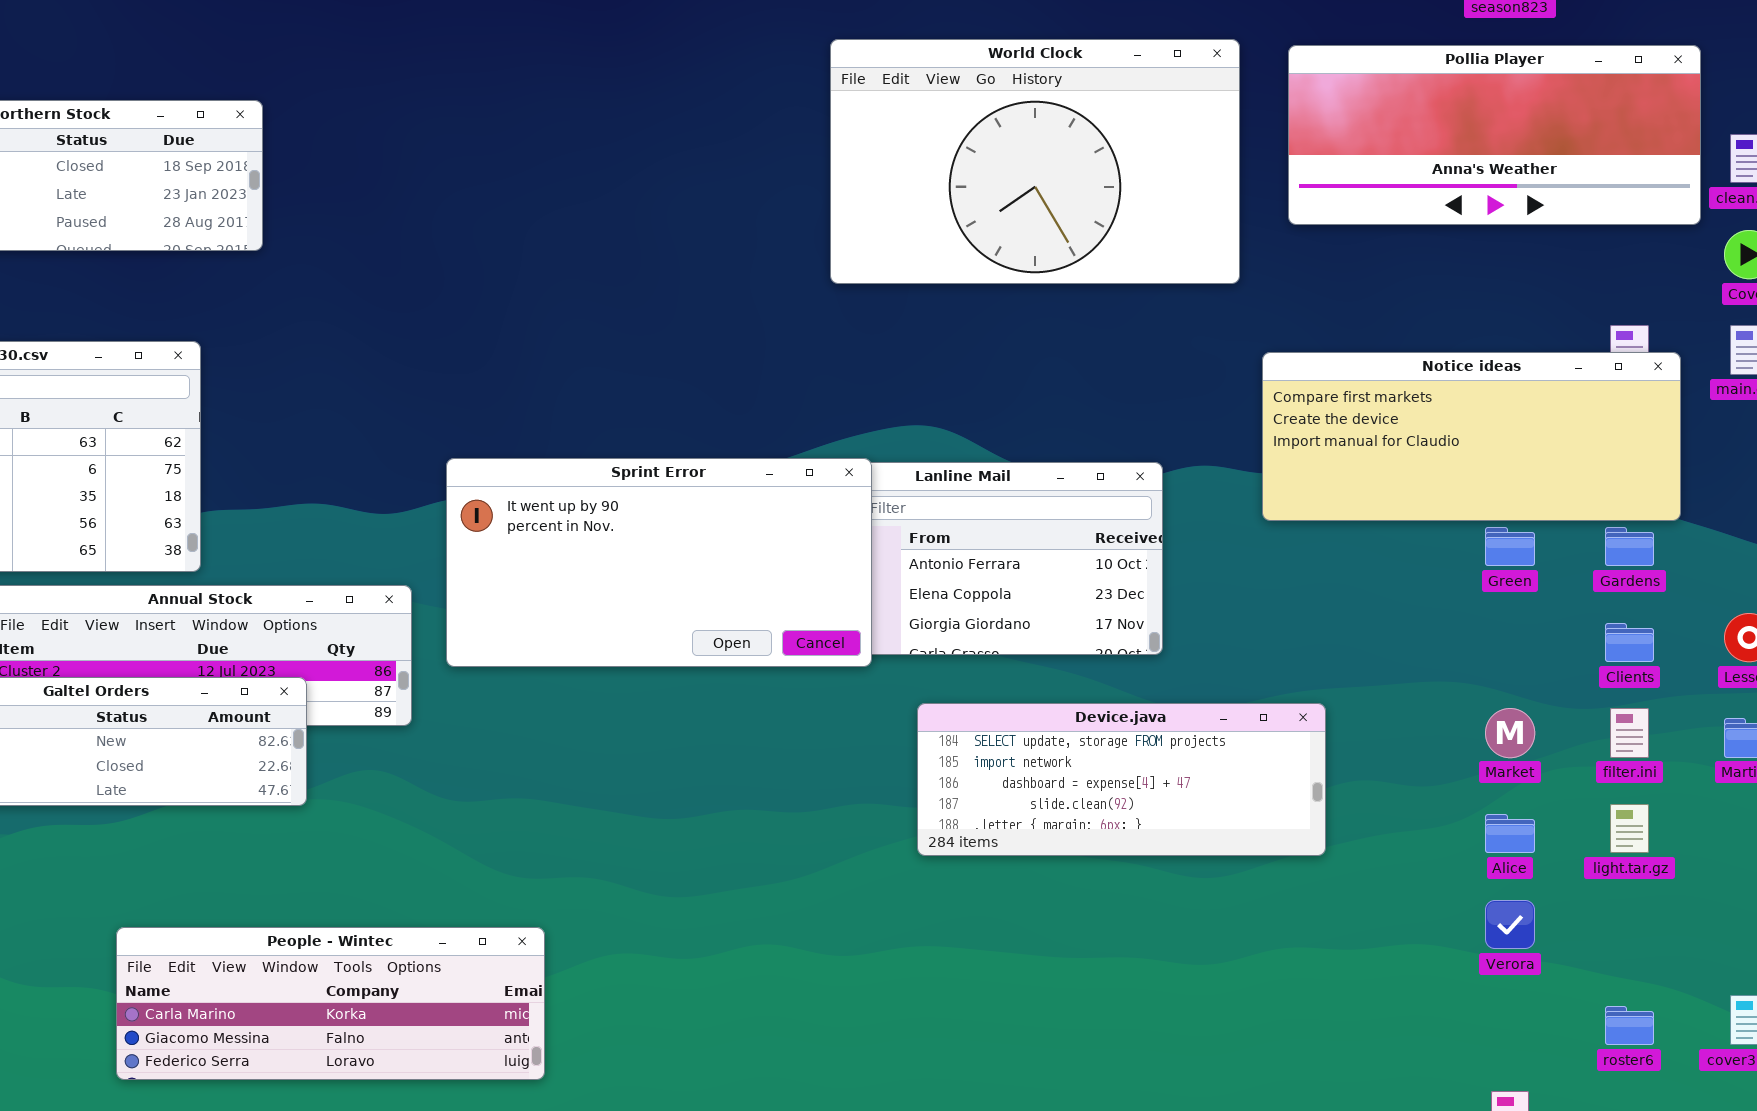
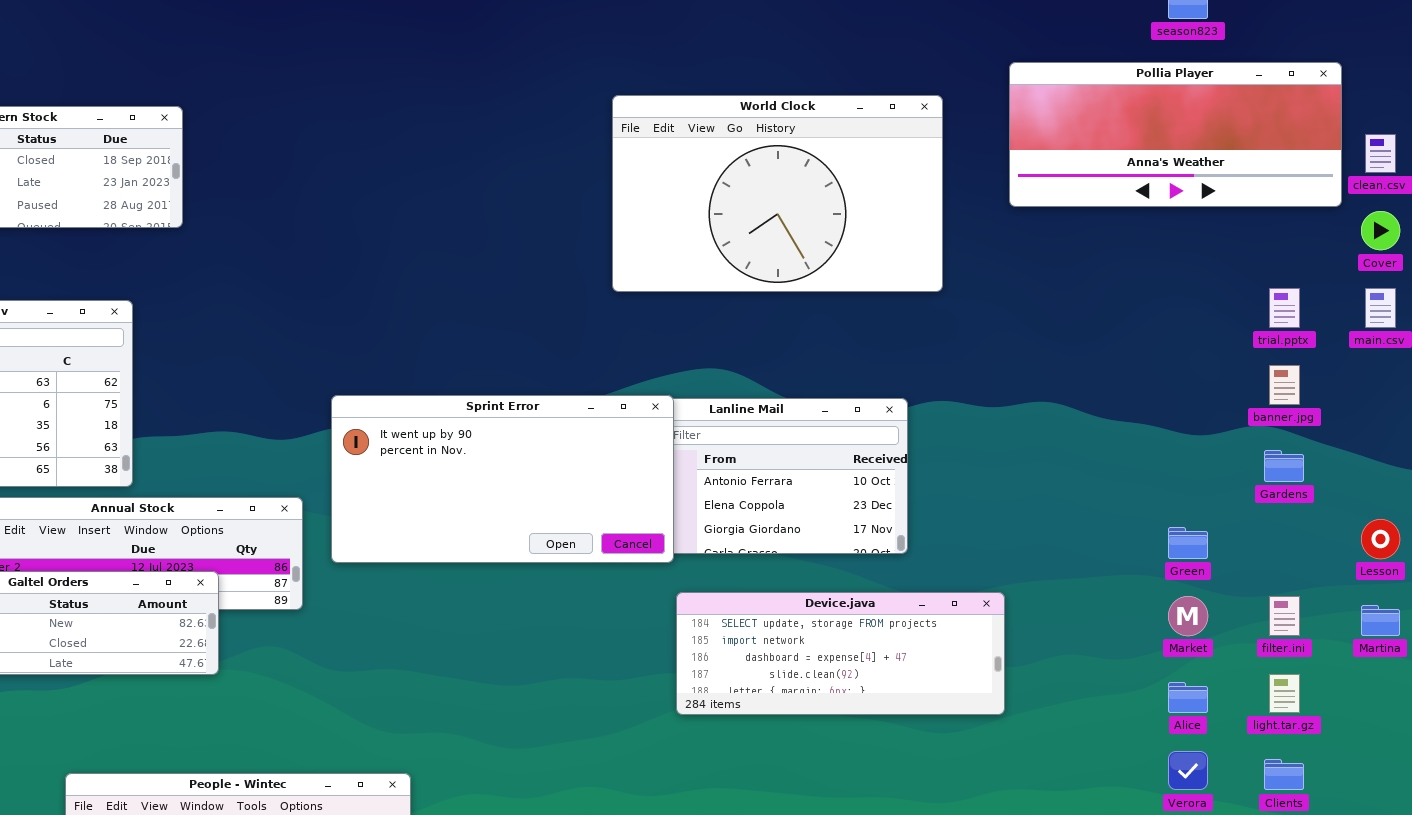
World Clock: [830,39,1240,284] -> [612,95,943,292], moved
Notice ideas: [1262,352,1681,521] -> none, closed
Green: [1485,527,1535,566] -> [1168,527,1208,559], moved
Clients: [1605,623,1654,662] -> [1264,759,1304,790], moved
Device.java: [917,703,1326,856] -> [676,592,1005,715], moved

